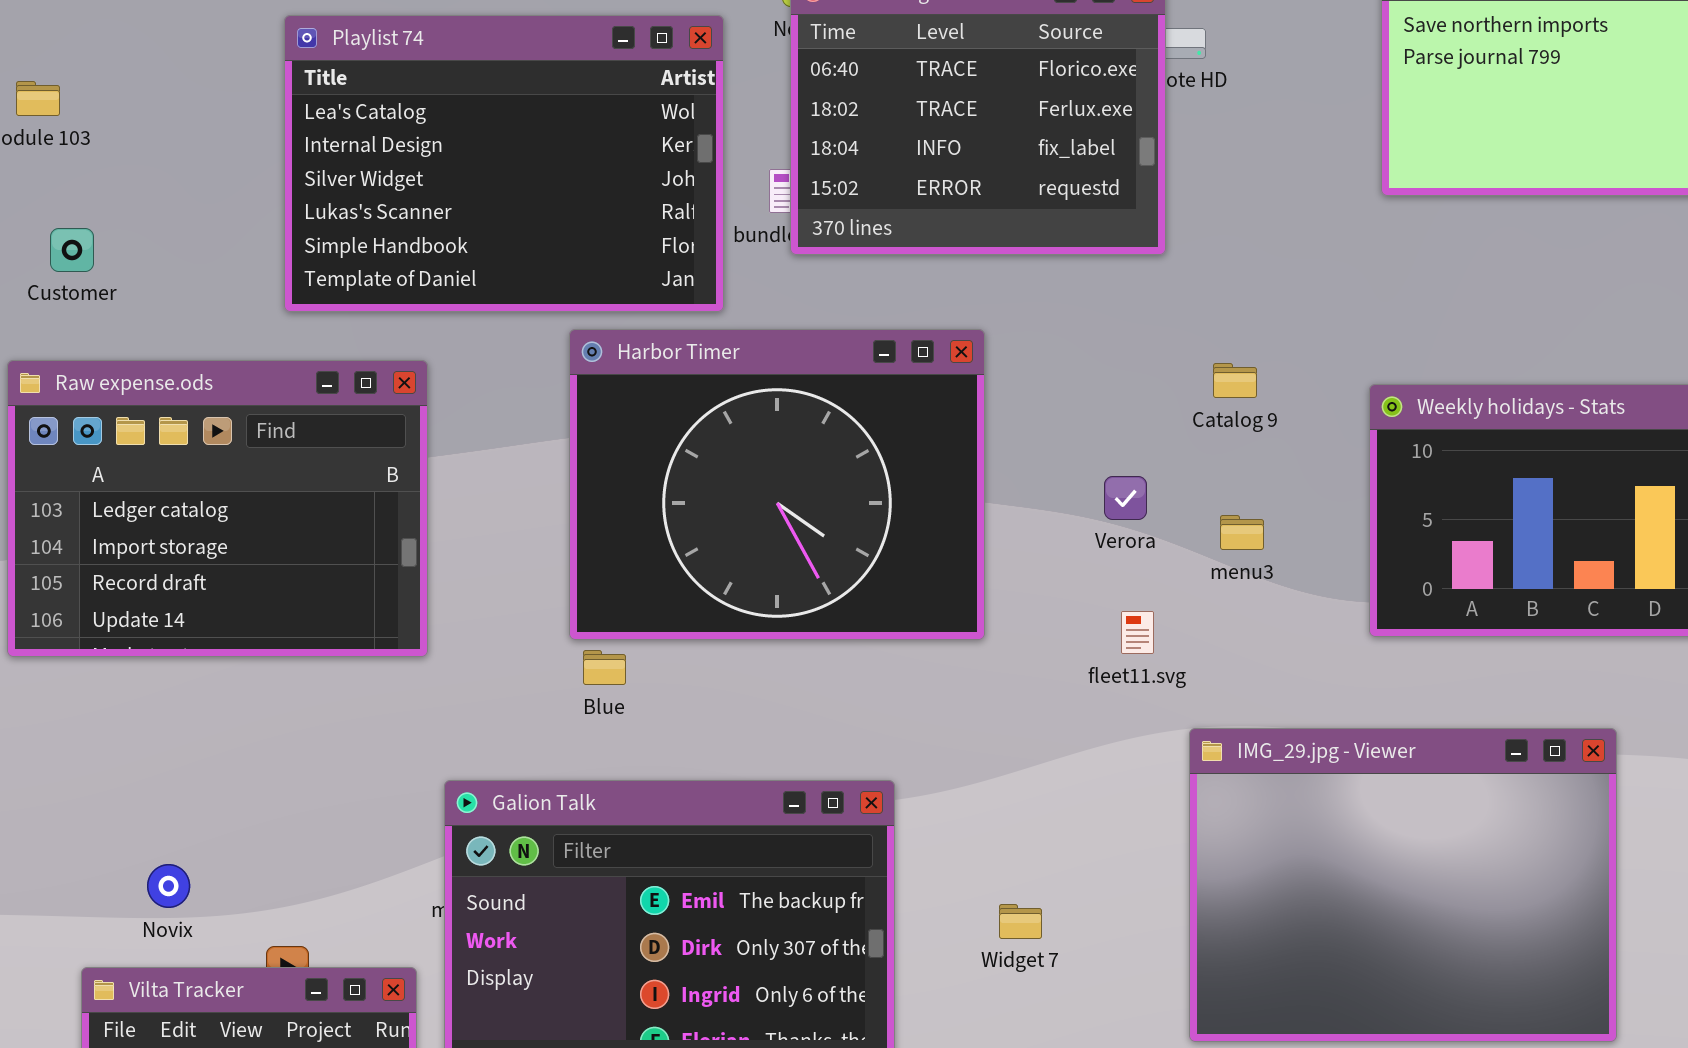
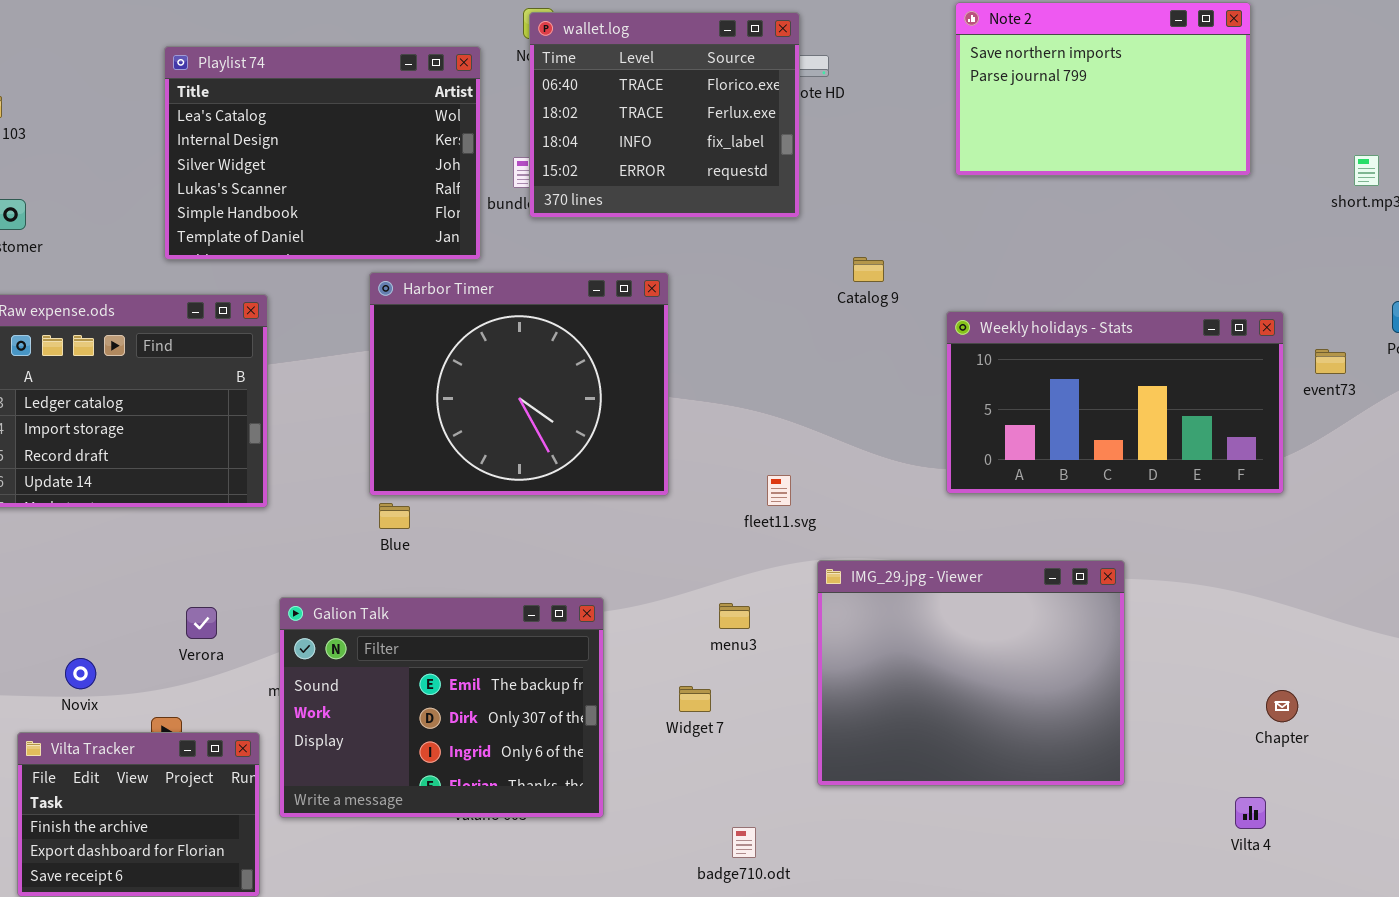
Catalog 9: [1213,363,1257,398] -> [853,257,884,282], moved
Verora: [1104,476,1147,520] -> [186,607,217,639], moved
menu3: [1220,515,1264,550] -> [719,603,750,629], moved

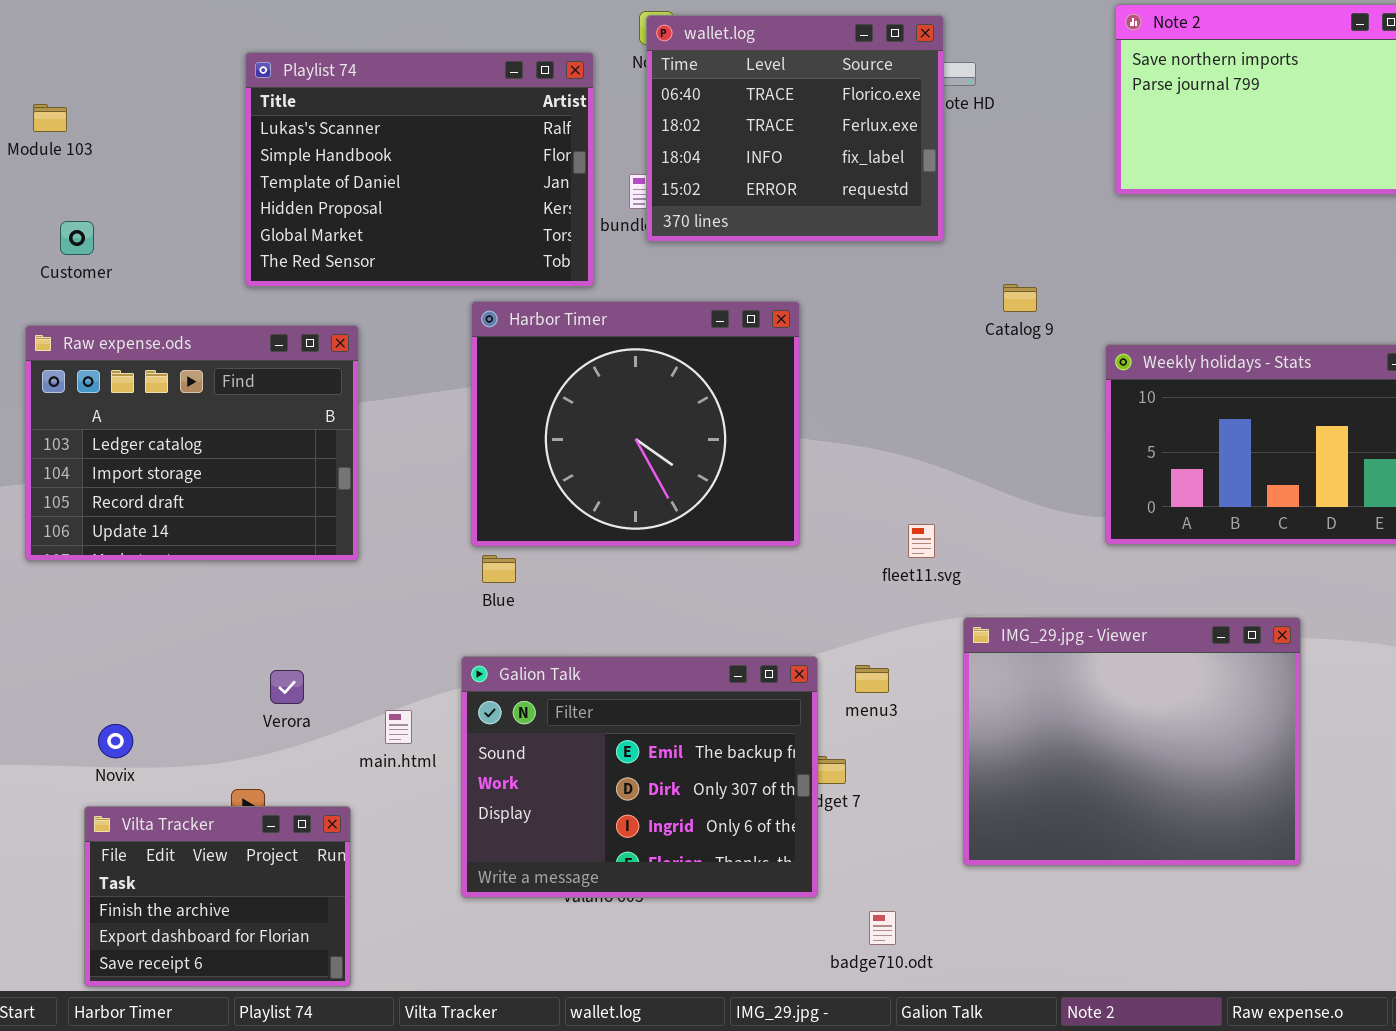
Playlist 74: [164,46,481,260] -> [245,52,594,287], scrolled down 3 rows
Galion Talk: [279,597,604,818] -> [461,656,818,898], moved
Novix: [65,658,96,689] -> [98,724,133,758], moved

